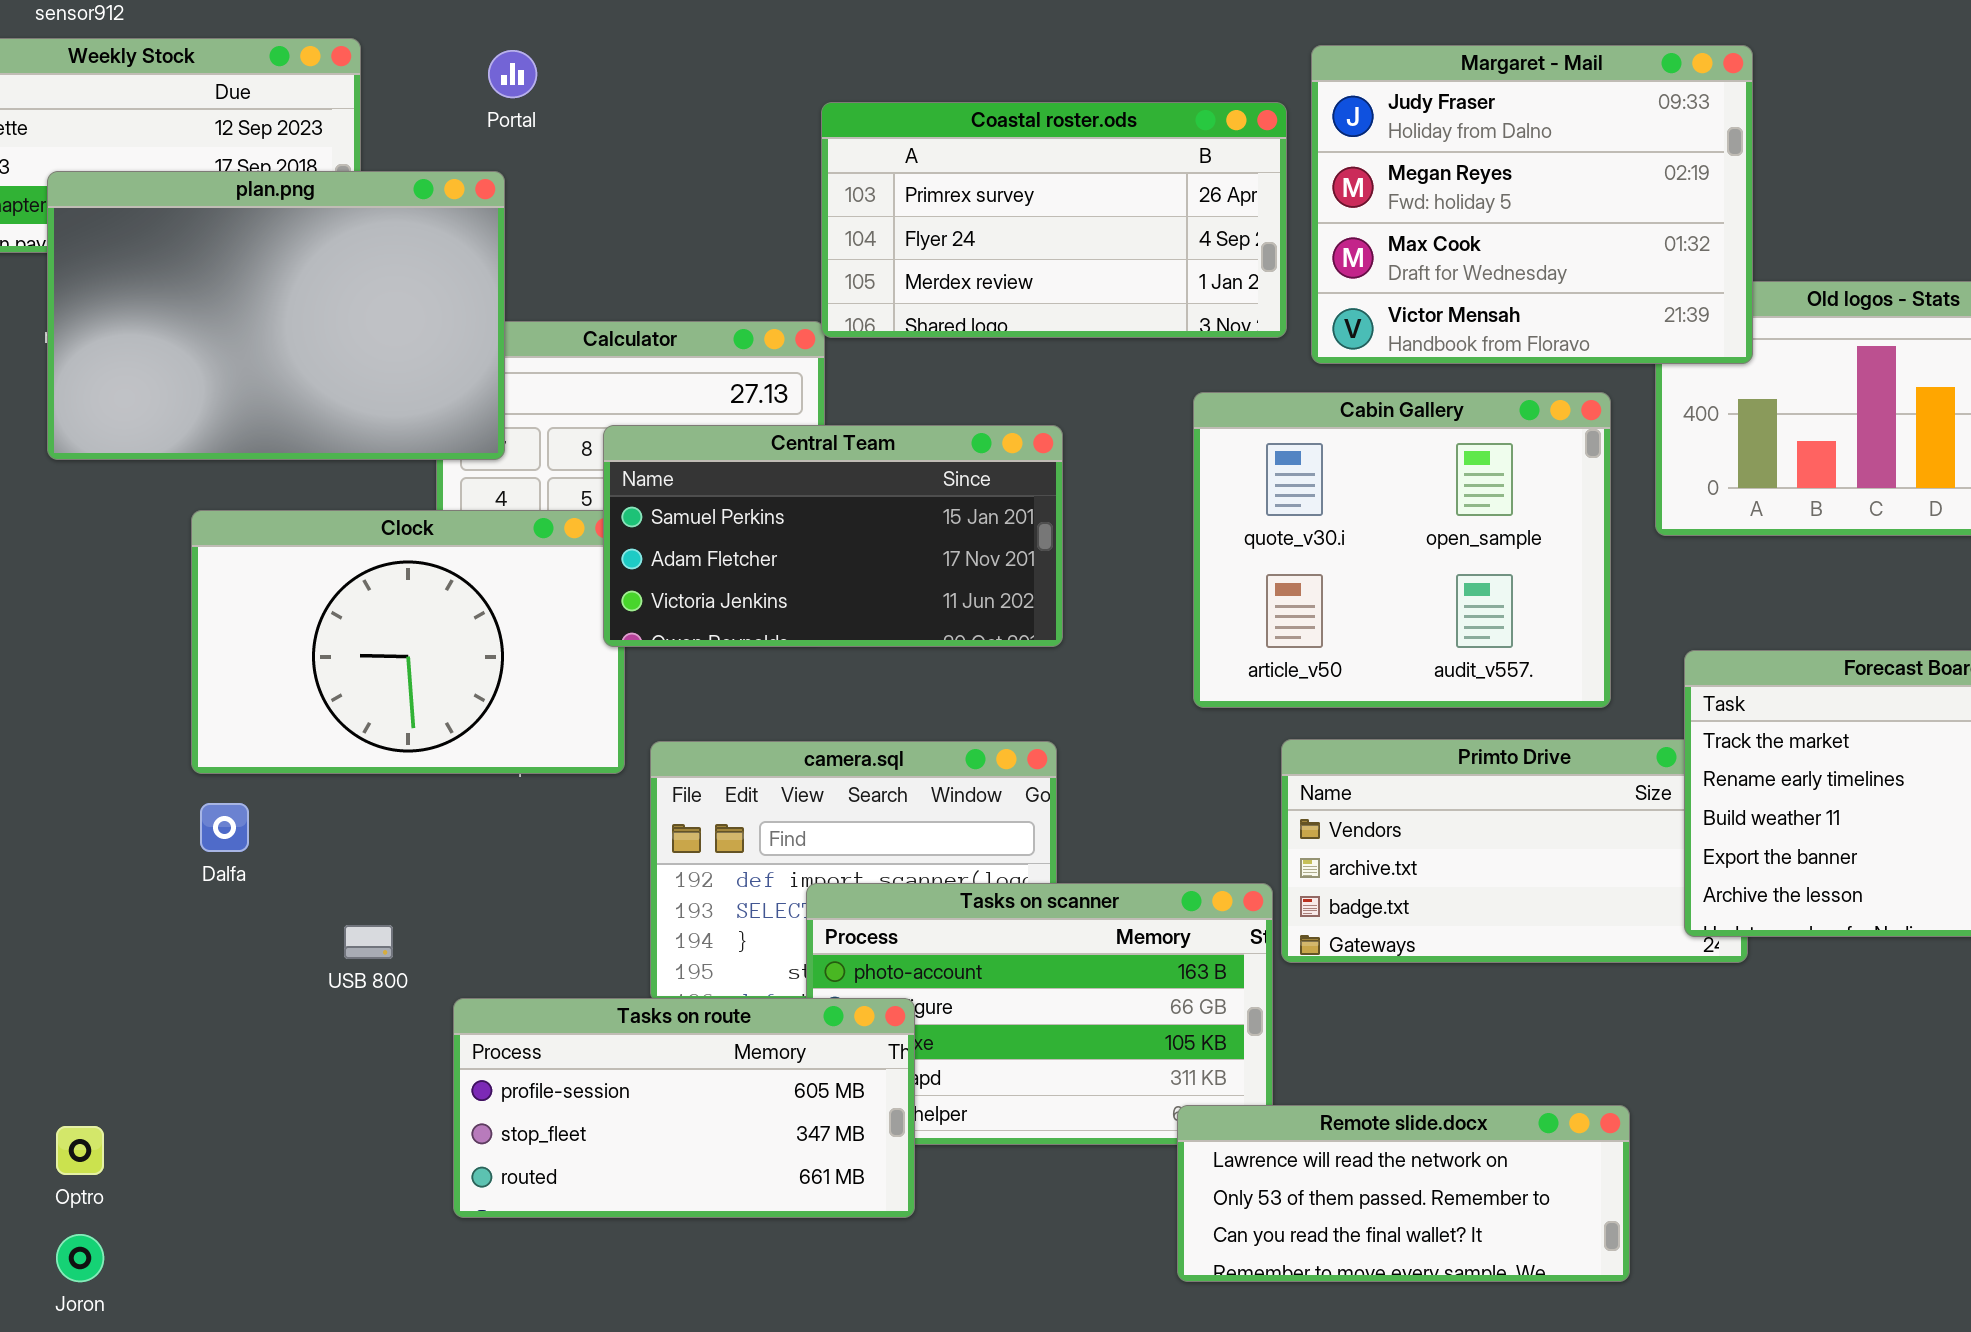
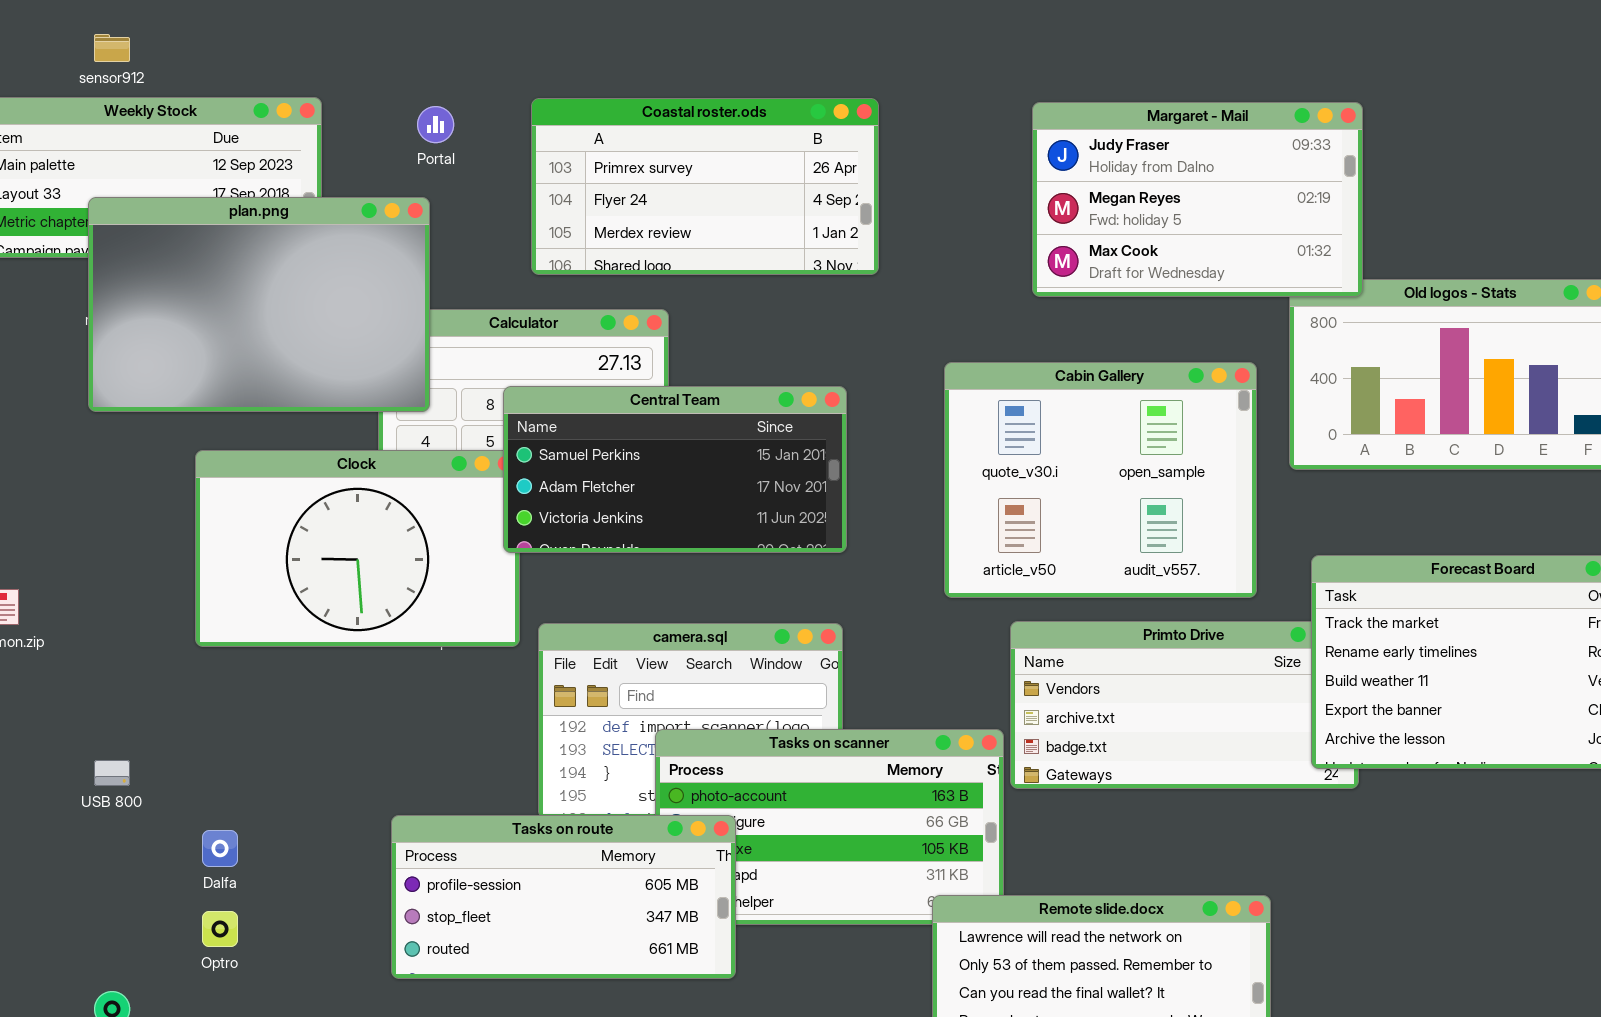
Margaret - Mail: [1311,45,1753,364] -> [1032,102,1363,297], resized
Coastal roster.ods: [821,102,1287,338] -> [531,98,879,275], moved
Dalfa: [200,803,249,852] -> [202,830,238,867], moved
USB 800: [344,925,393,959] -> [94,760,130,786], moved
Optro: [56,1126,104,1175] -> [202,911,238,947], moved

